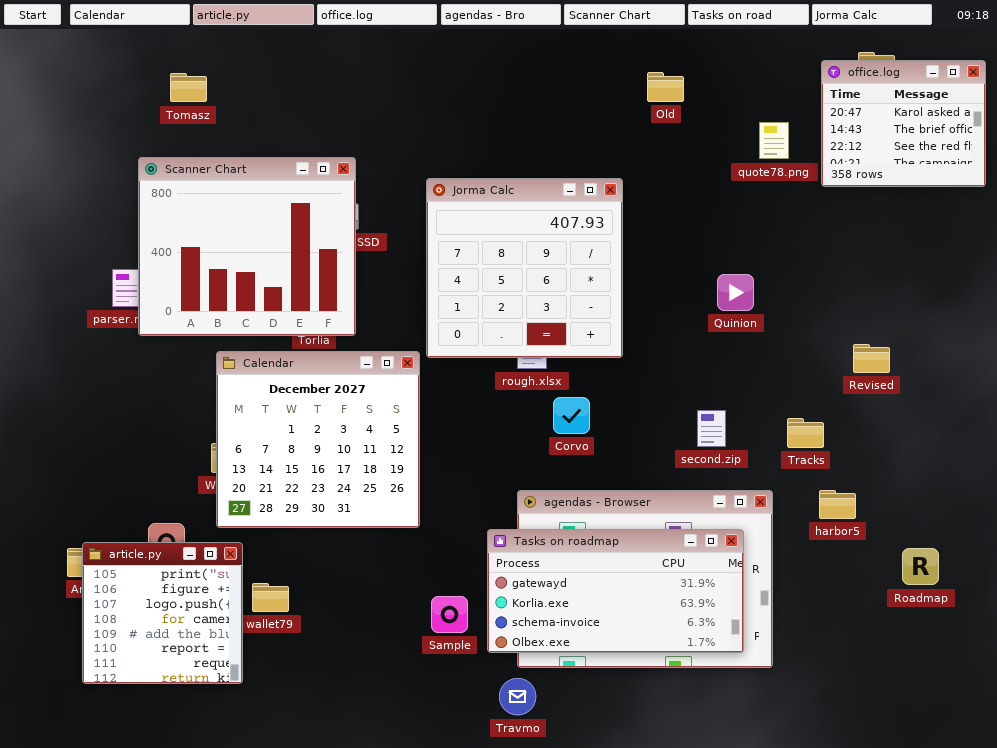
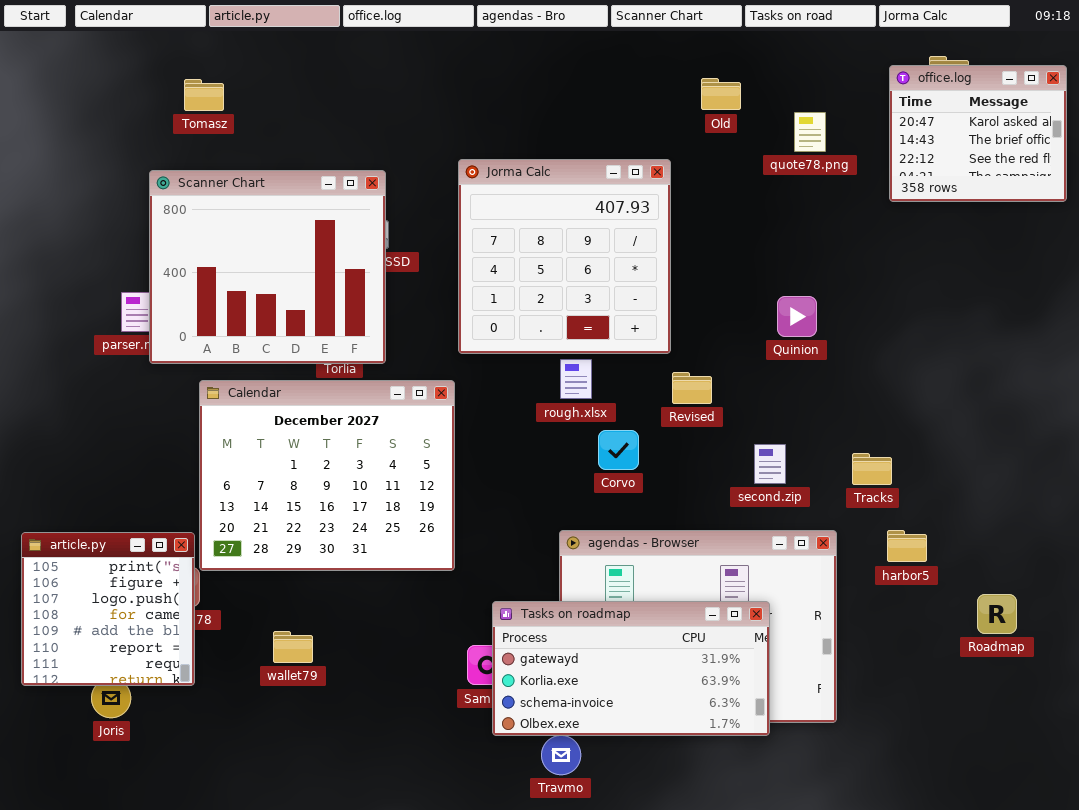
quote78.png: [759,122,789,159] -> [794,112,826,152], moved
Jorma Calc: [426,178,623,358] -> [458,159,671,354], moved
Revised: [853,344,890,373] -> [672,372,712,404], moved
Calendar: [216,351,420,528] -> [199,380,455,571], resized
Tasks on roadmap: [487,529,744,653] -> [492,601,770,736], moved
article.py: [82,542,243,684] -> [21,532,195,686], moved

